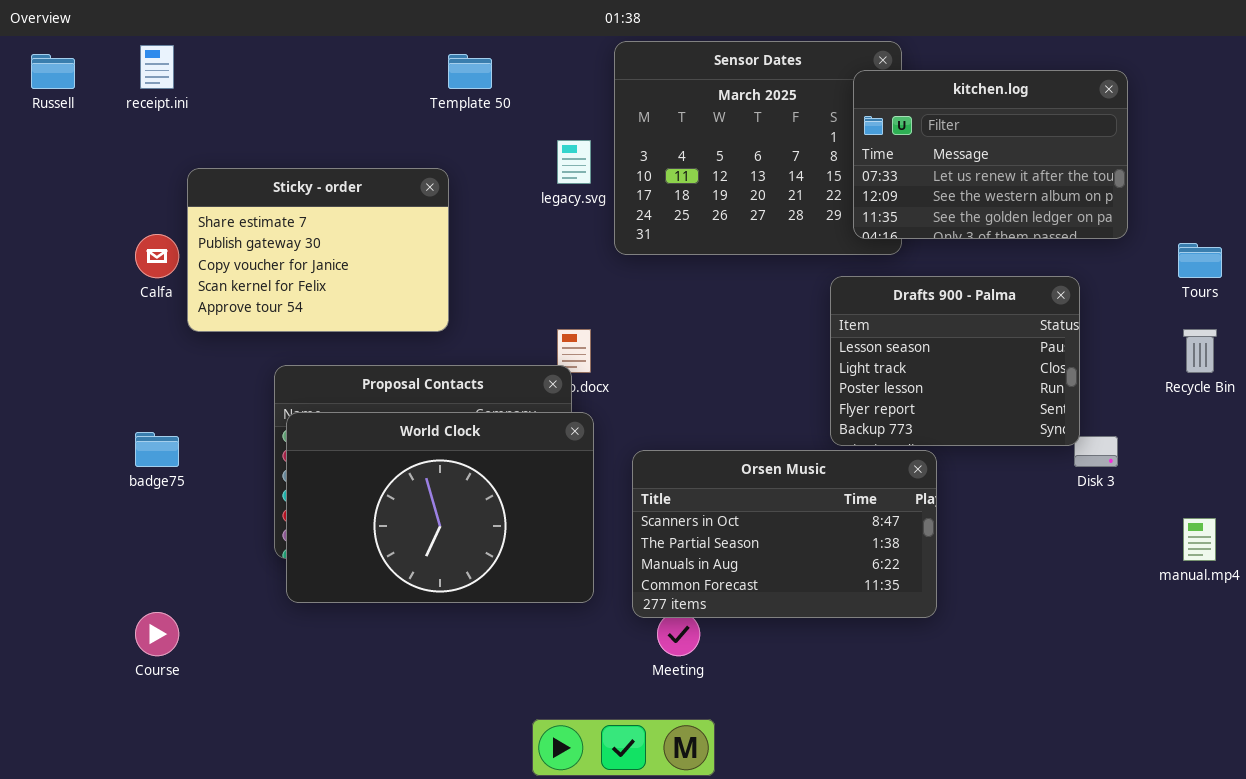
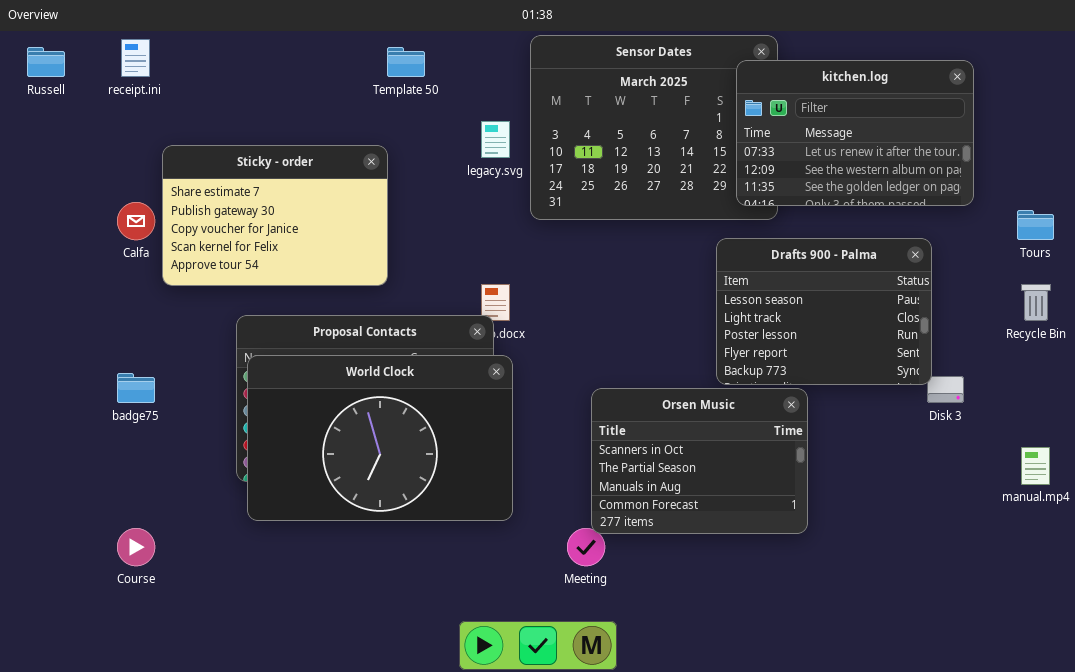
Orsen Music: [632,450,937,618] -> [591,388,808,534], resized

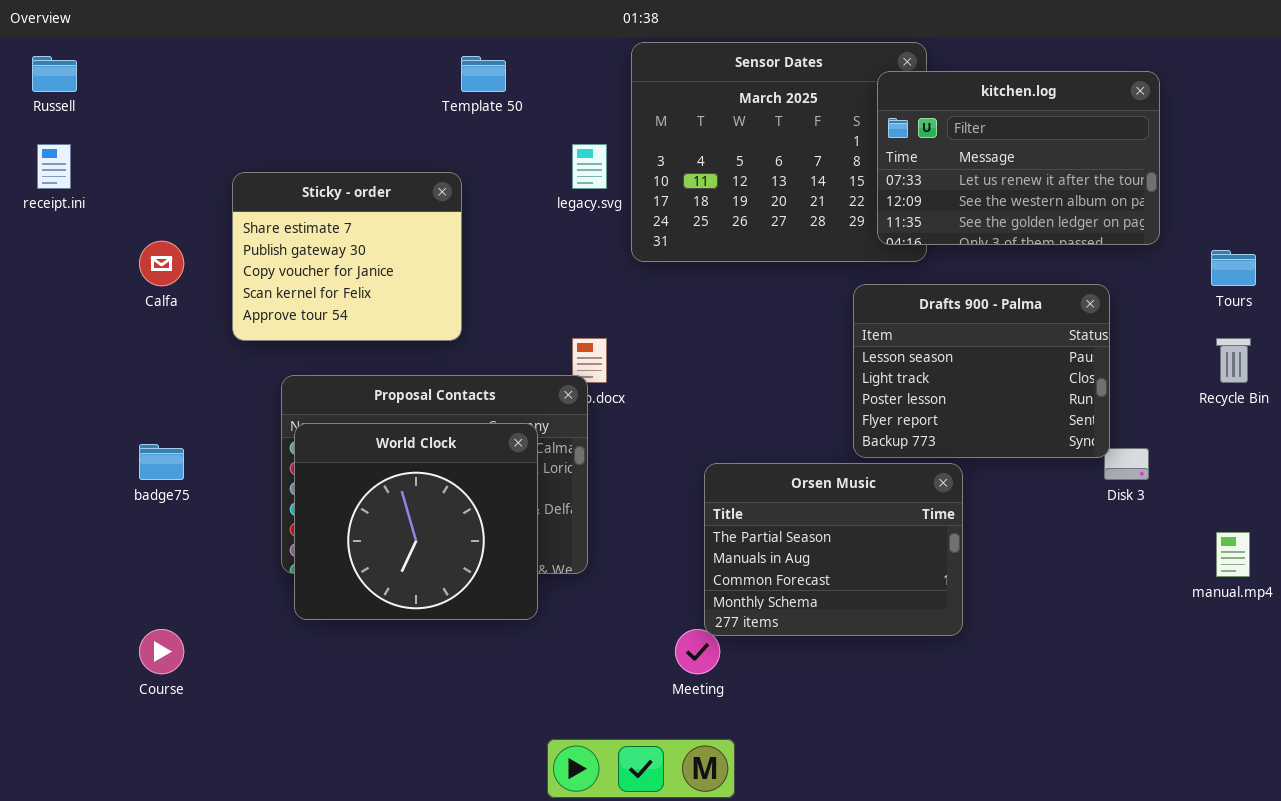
receipt.ini: [121,39,150,77] -> [37,144,71,189], moved
Sticky - order: [162,145,388,286] -> [232,172,462,341], resized
World Clock: [247,355,513,521] -> [294,423,538,620], resized
Orsen Music: [591,388,808,534] -> [704,463,963,636], scrolled down 1 row

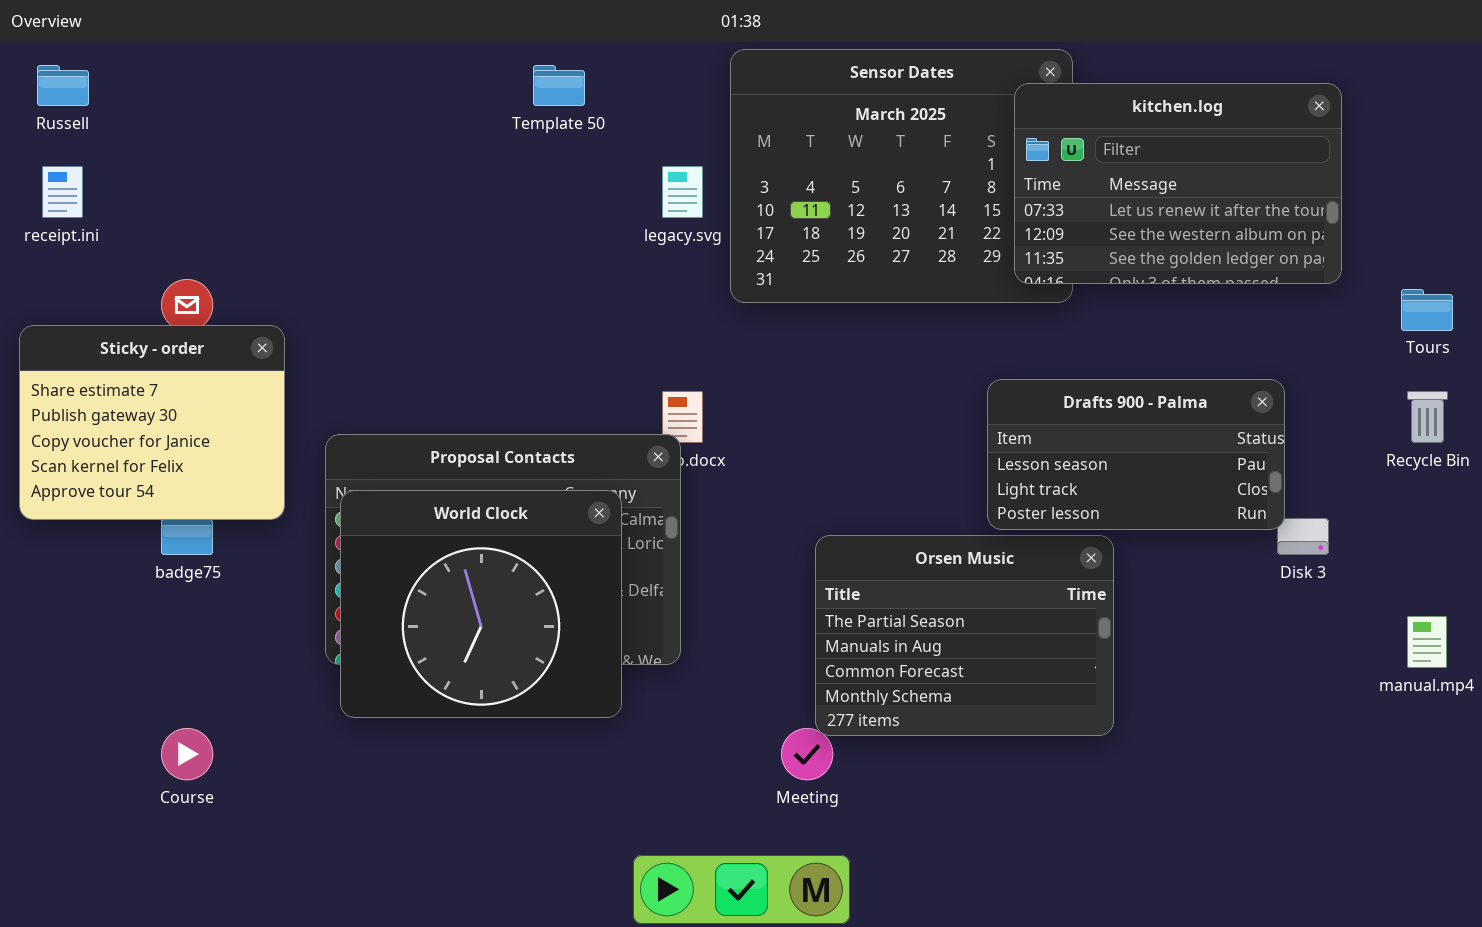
Sticky - order: [232,172,462,341] -> [19,325,285,520], moved
Drafts 900 - Palma: [853,284,1110,458] -> [987,379,1285,530], resized

